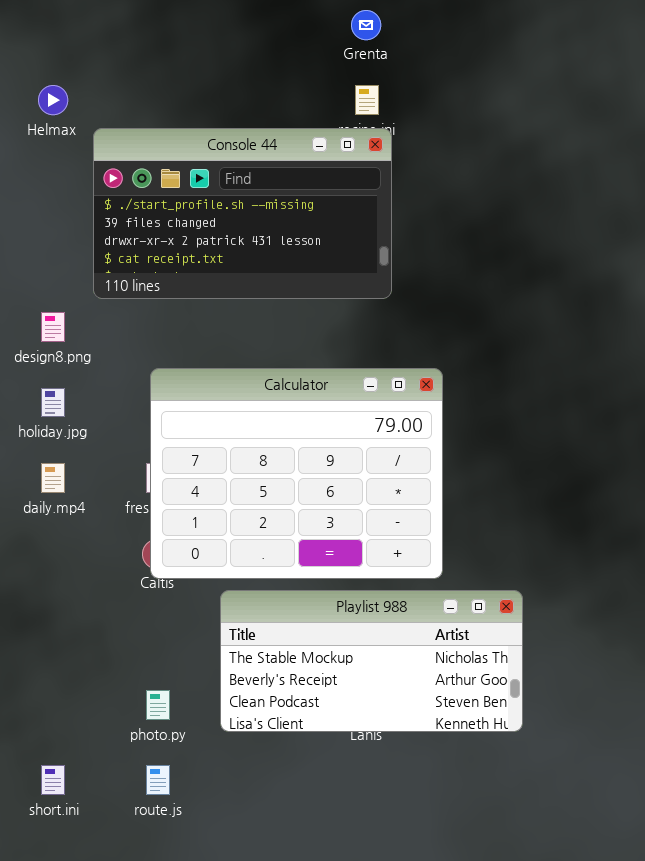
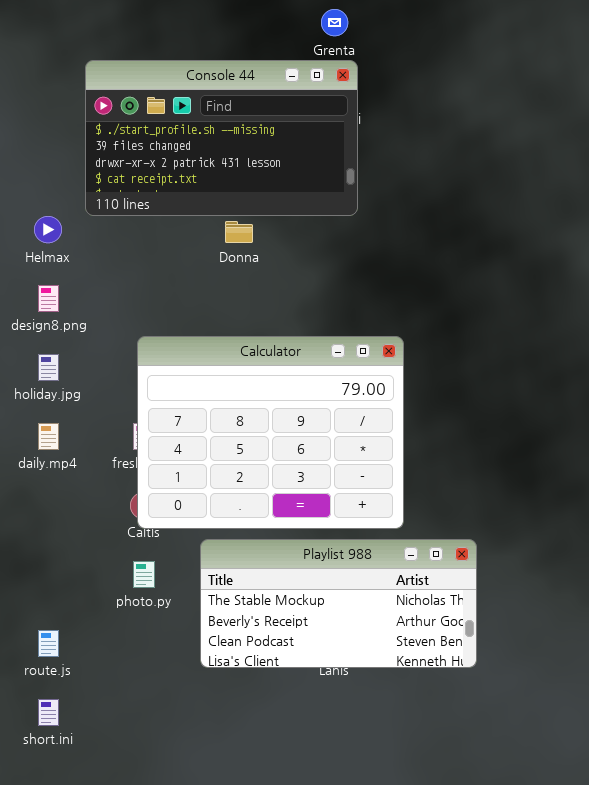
Helmax: [38,85,68,115] -> [34,216,62,243], moved
Console 44: [93,128,392,299] -> [85,60,358,216], moved
photo.py: [146,690,170,720] -> [133,561,155,588], moved
route.js: [146,765,170,795] -> [38,630,59,657], moved

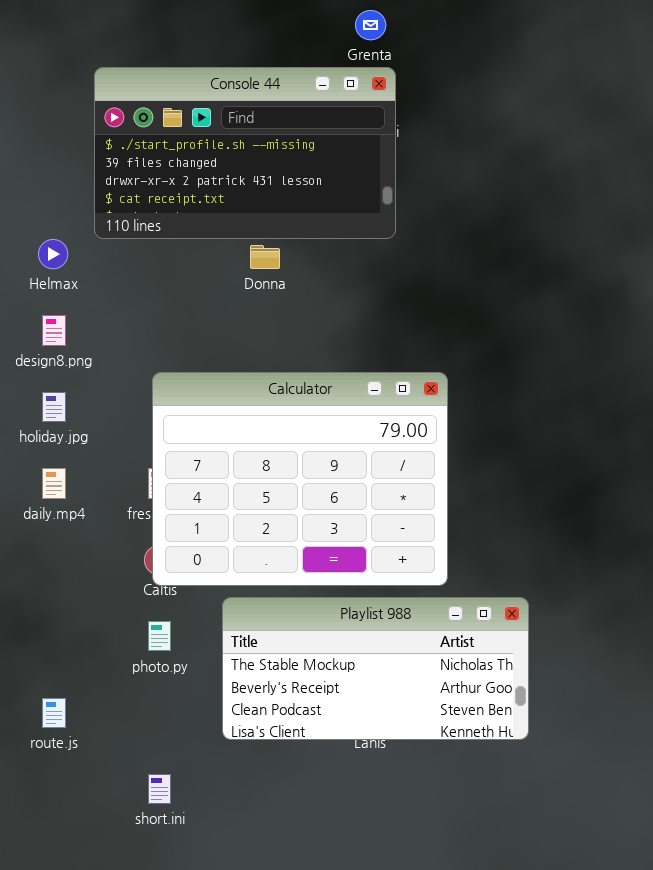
short.ini: [38,699,59,726] -> [148,774,171,804], moved

